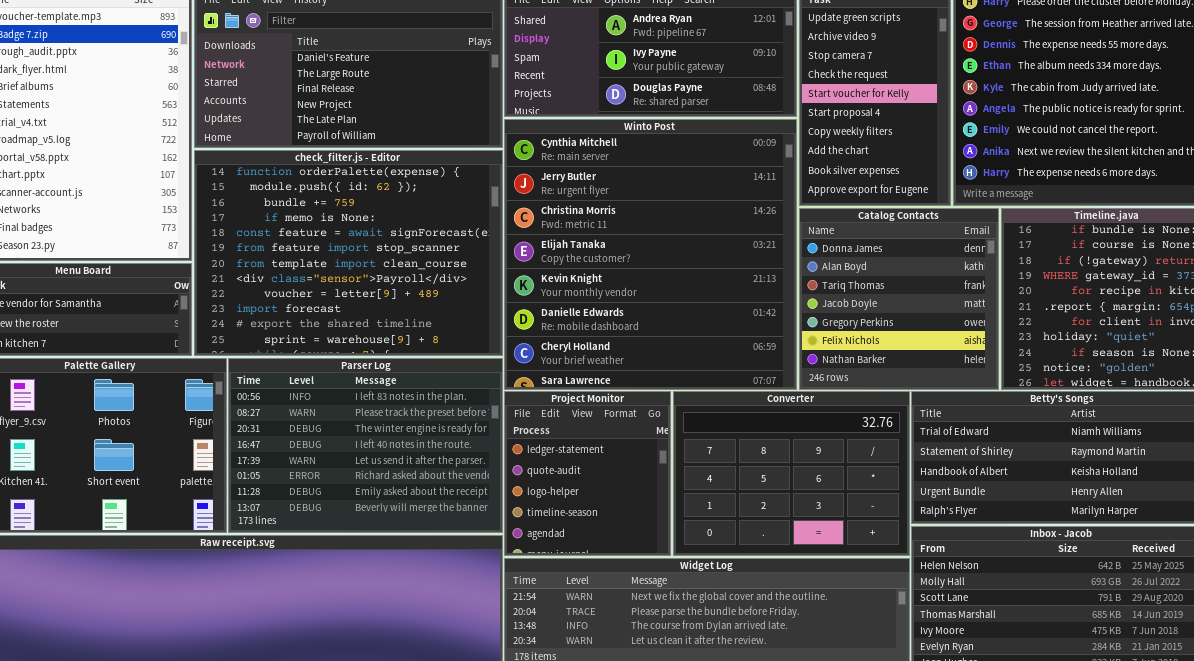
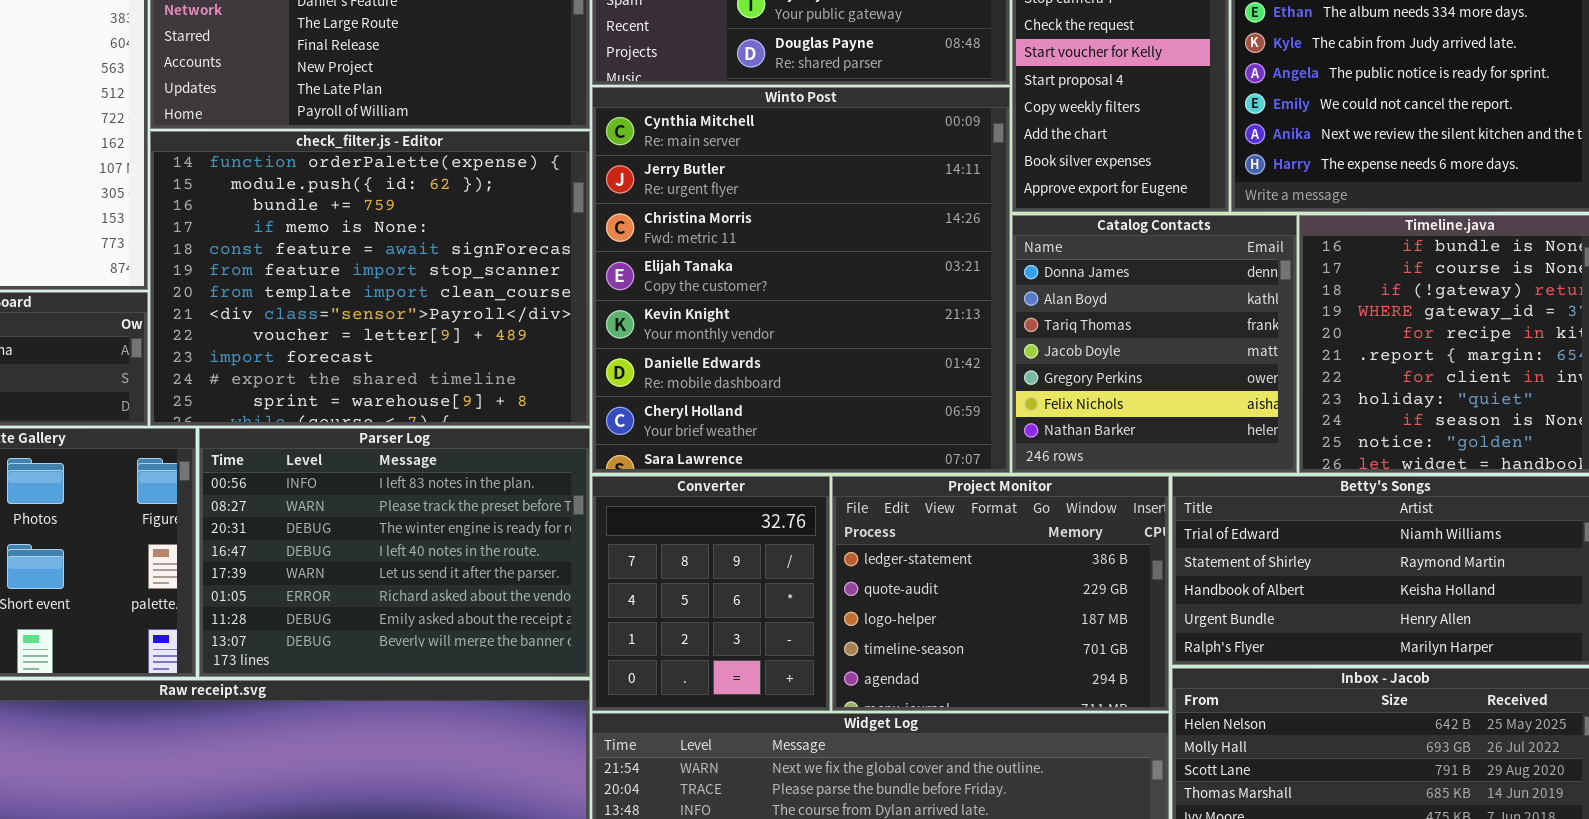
Project Monitor: [504,391,671,556] -> [832,476,1169,711], moved, resized
Converter: [673,391,910,556] -> [592,476,830,711], moved, resized

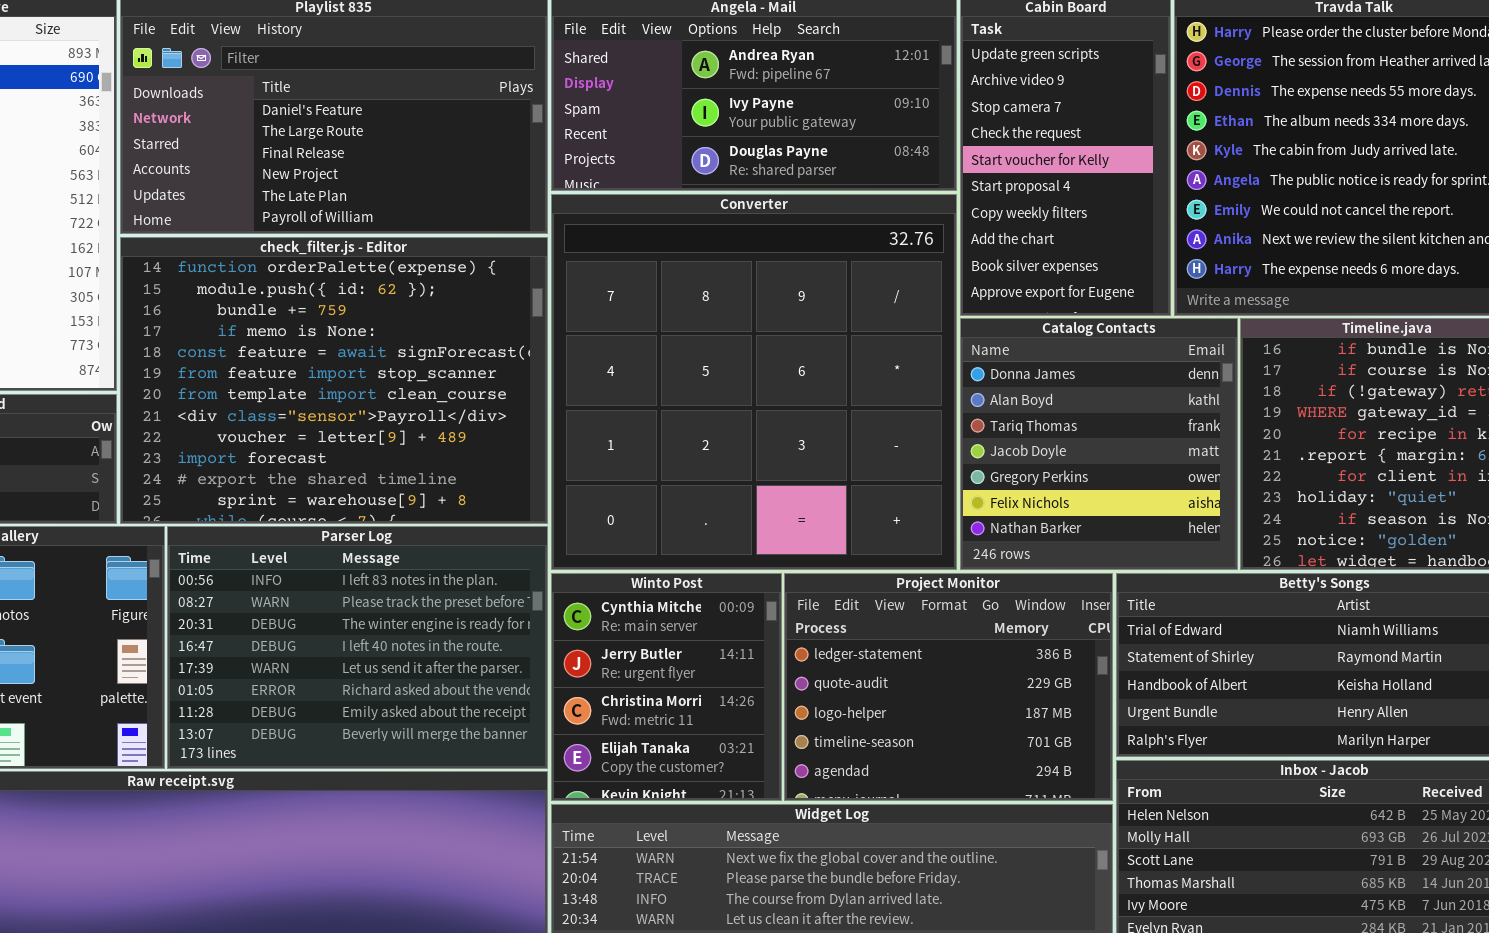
Winto Post: [592,87,1010,473] -> [551,573,782,801], moved, resized
Converter: [592,476,830,711] -> [551,194,957,570], moved, resized

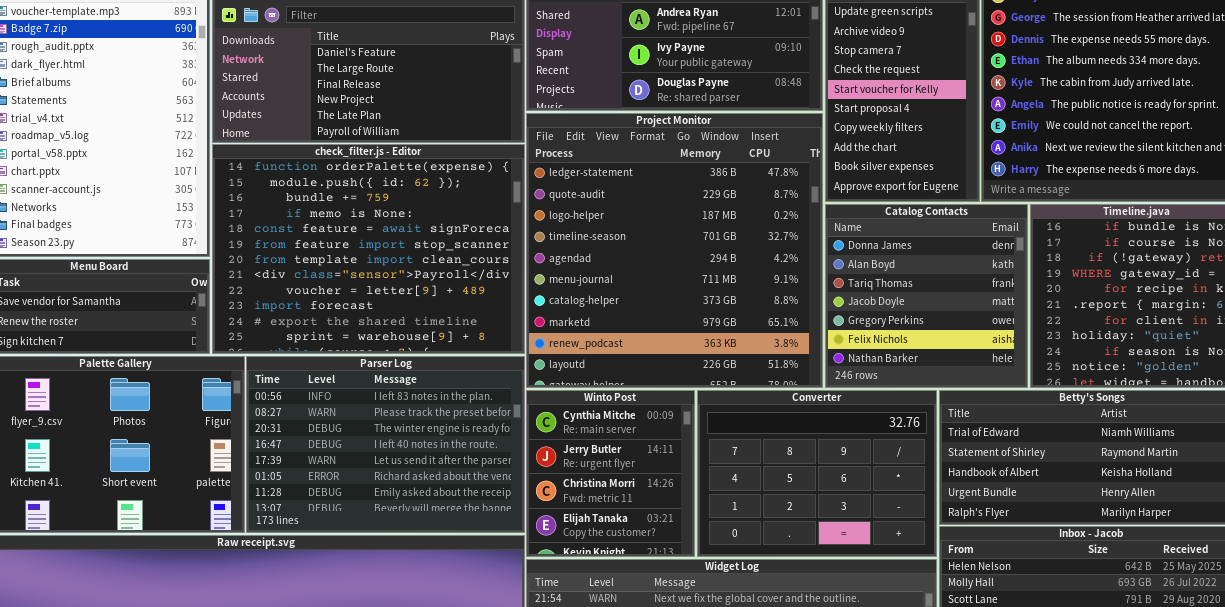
Converter: [551,194,957,570] -> [697,390,937,557], moved, resized
Project Monitor: [784,573,1113,801] -> [526,113,823,388], moved, resized

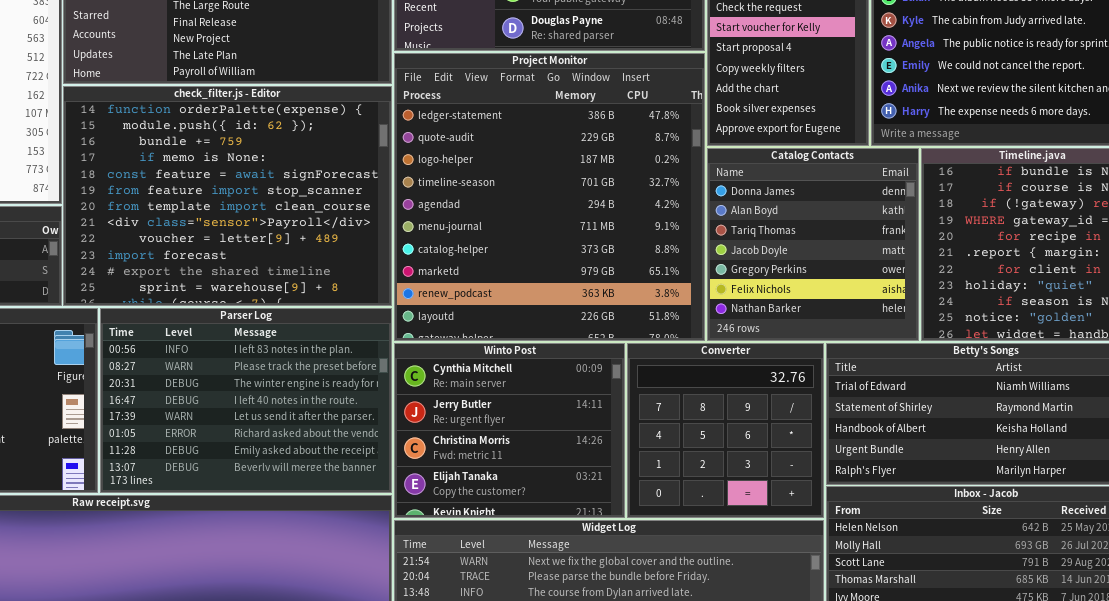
Winto Post: [526,390,695,557] -> [394,343,625,518], resized
Converter: [697,390,937,557] -> [627,343,824,518], resized

